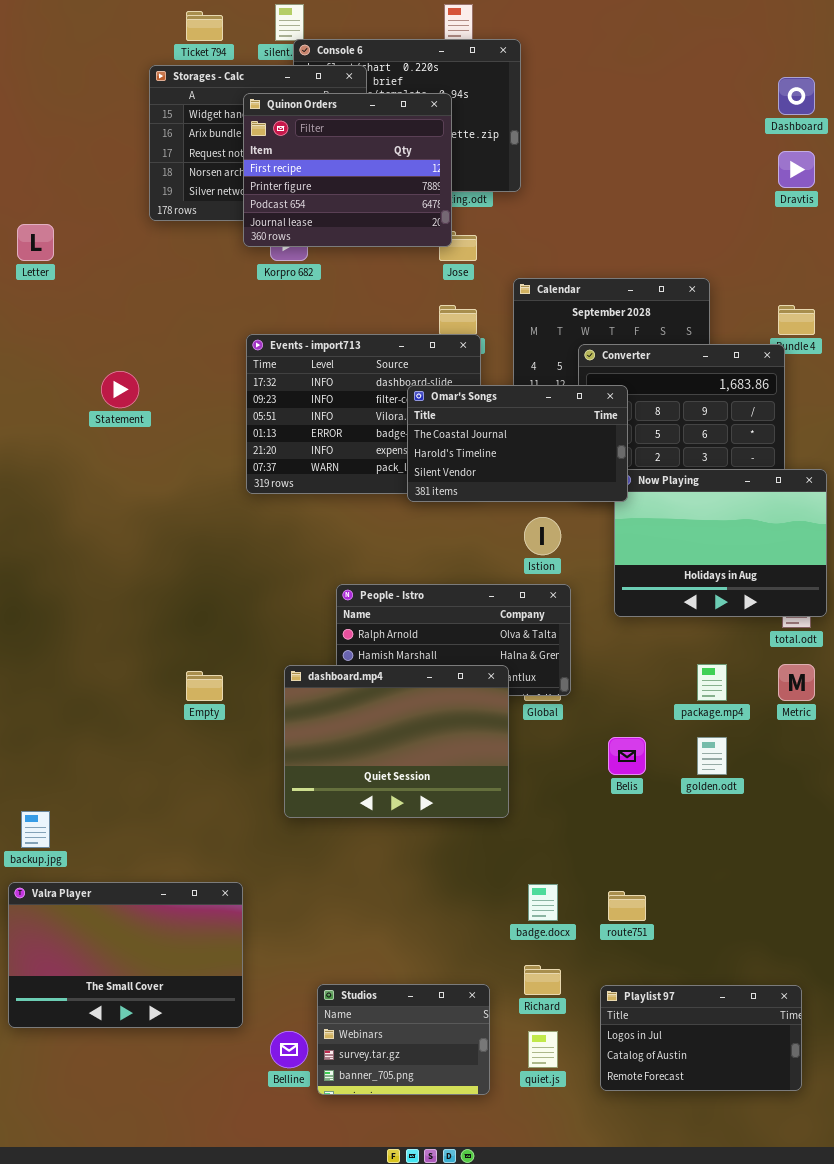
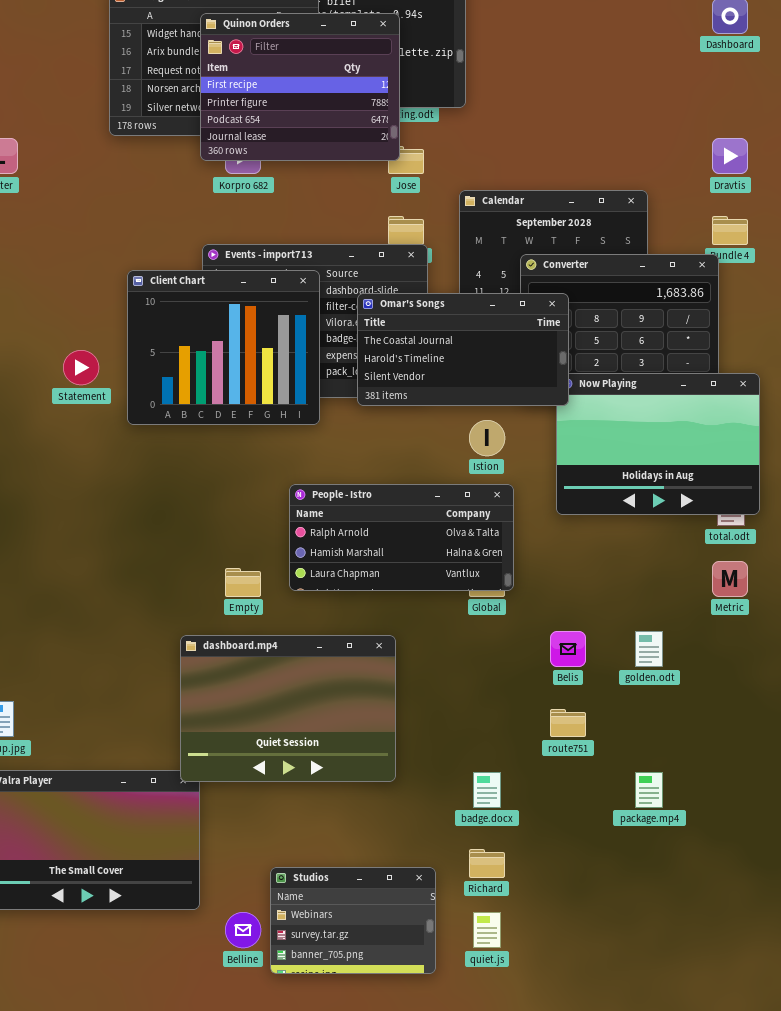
Dravtis: [778,151,815,188] -> [712,138,748,174], moved
Client Chart: none -> [127,270,320,425], opened
Statement: [101,371,139,408] -> [63,350,99,385], moved
package.mp4: [697,664,727,701] -> [635,772,663,808], moved
dashboard.mp4: [284,665,509,818] -> [180,635,396,782], moved
Empty: [186,671,223,701] -> [225,568,261,597], moved
route751: [608,891,646,921] -> [550,709,586,737], moved
Playlist 97: [600,985,802,1091] -> none, closed

